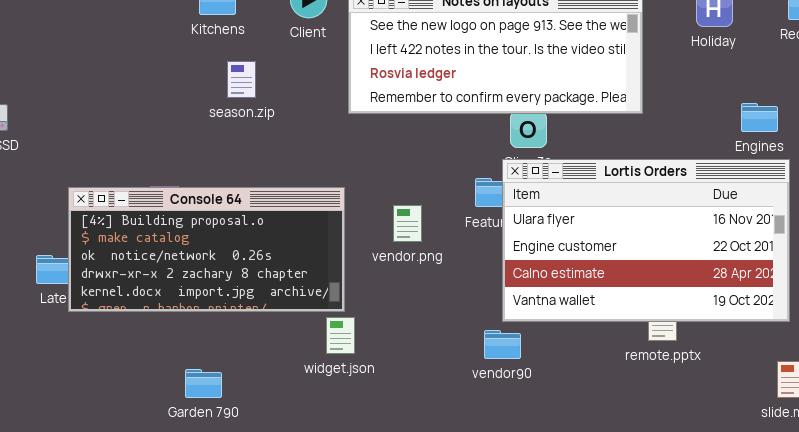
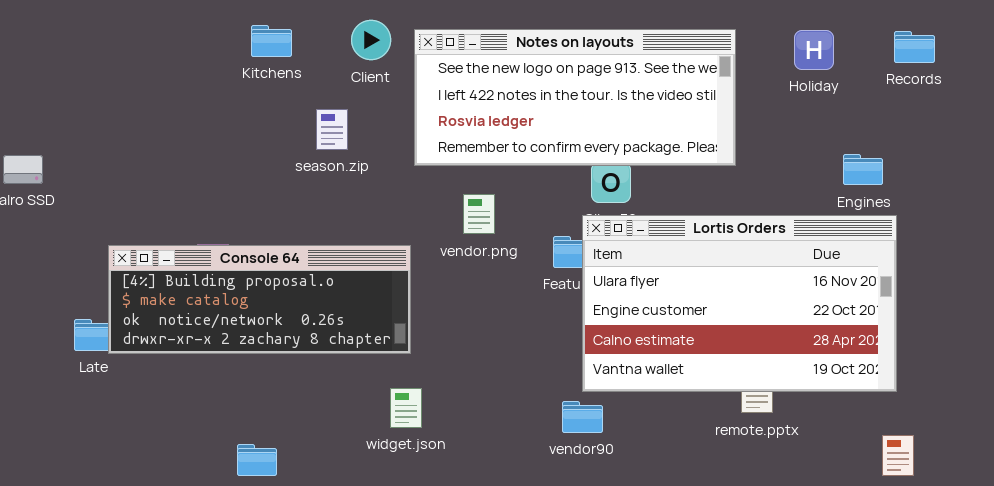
season.zip: [227,61,256,98] -> [316,109,348,150], moved
Console 64: [68,187,345,312] -> [108,245,411,354], resized
vendor.png: [393,205,422,242] -> [463,194,495,234], moved

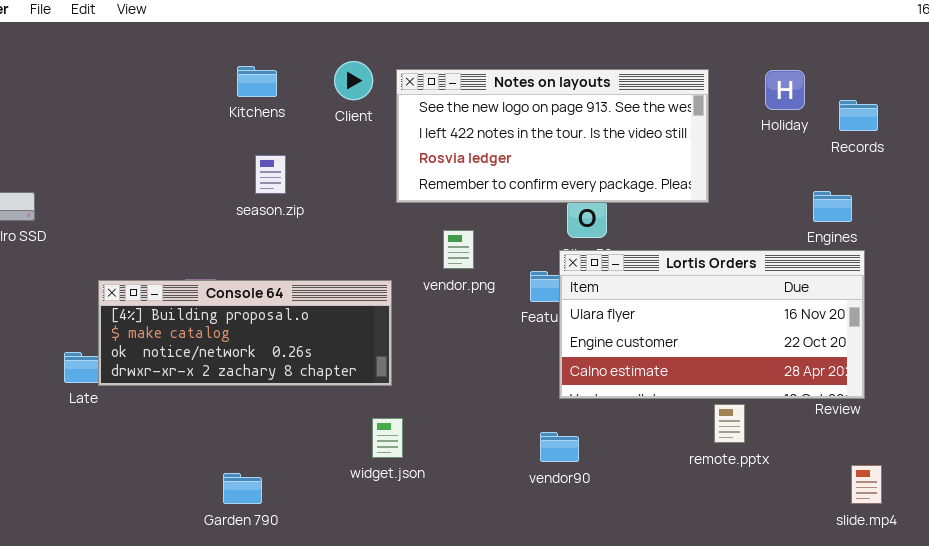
Records: [894,31,935,63] -> [839,100,878,131], moved
season.zip: [316,109,348,150] -> [255,155,286,194], moved
Lortis Orders: [582,215,897,392] -> [559,250,865,399], resized

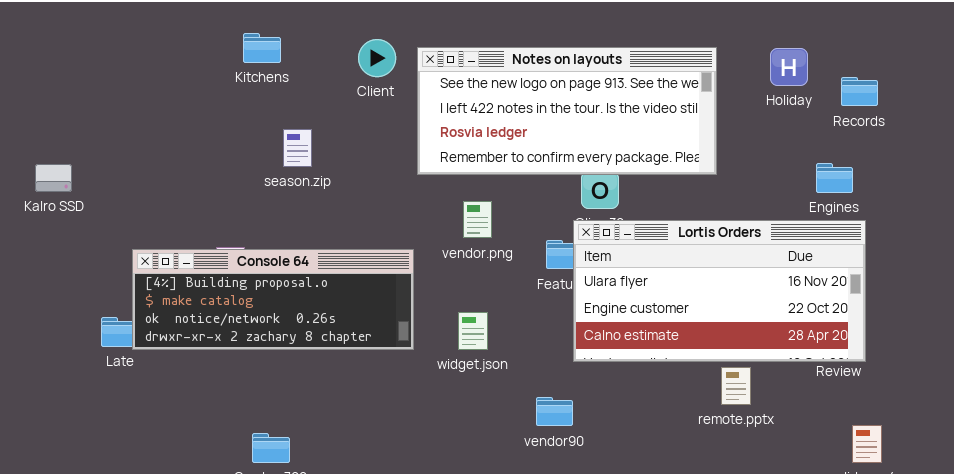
Kitchens: [237,66,277,97] -> [243,33,281,63], moved
widget.json: [372,418,403,458] -> [458,312,488,350], moved
vendor90: [540,432,579,462] -> [536,397,573,426], moved

